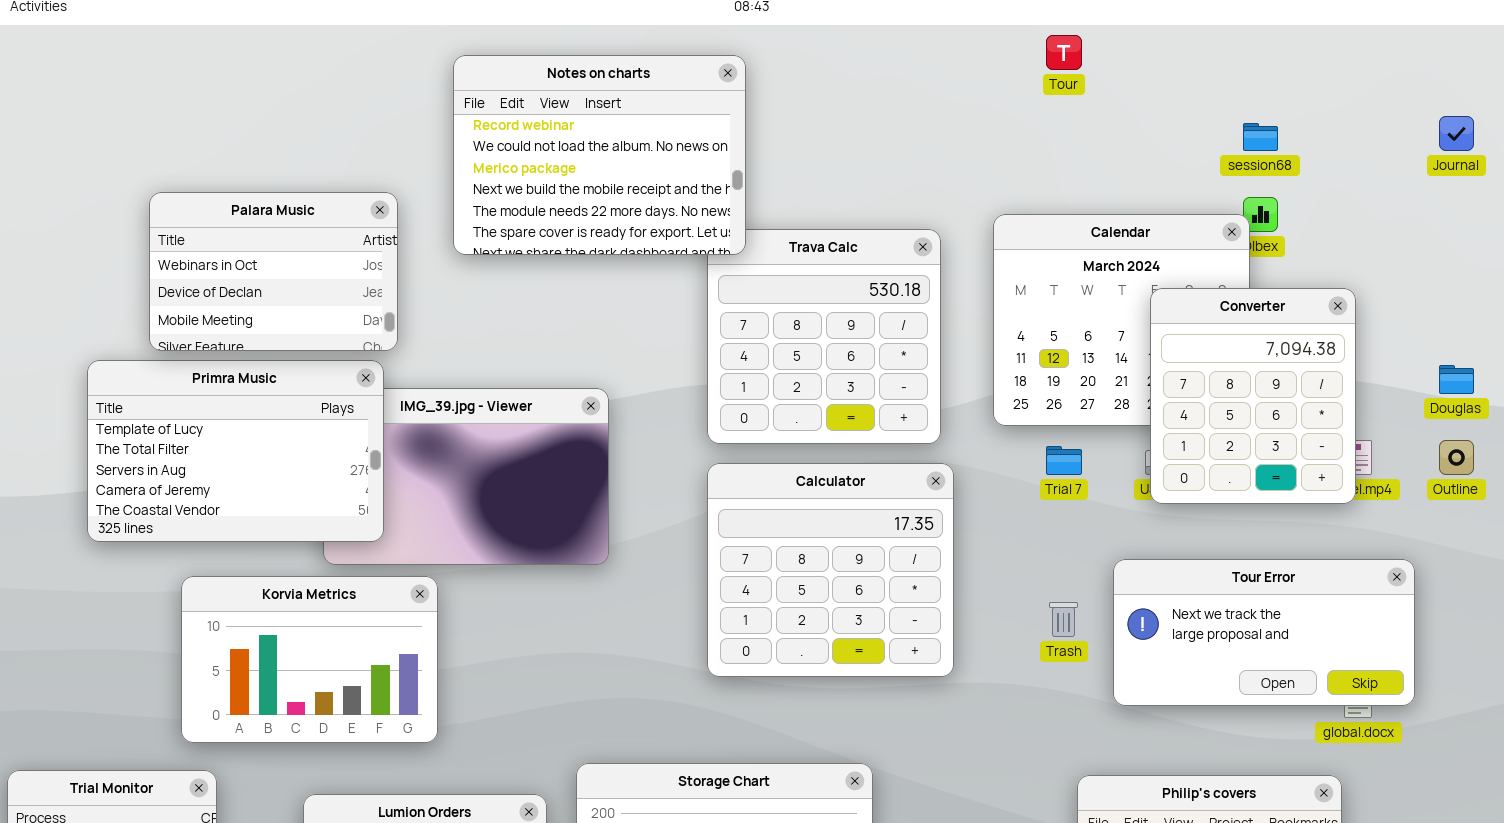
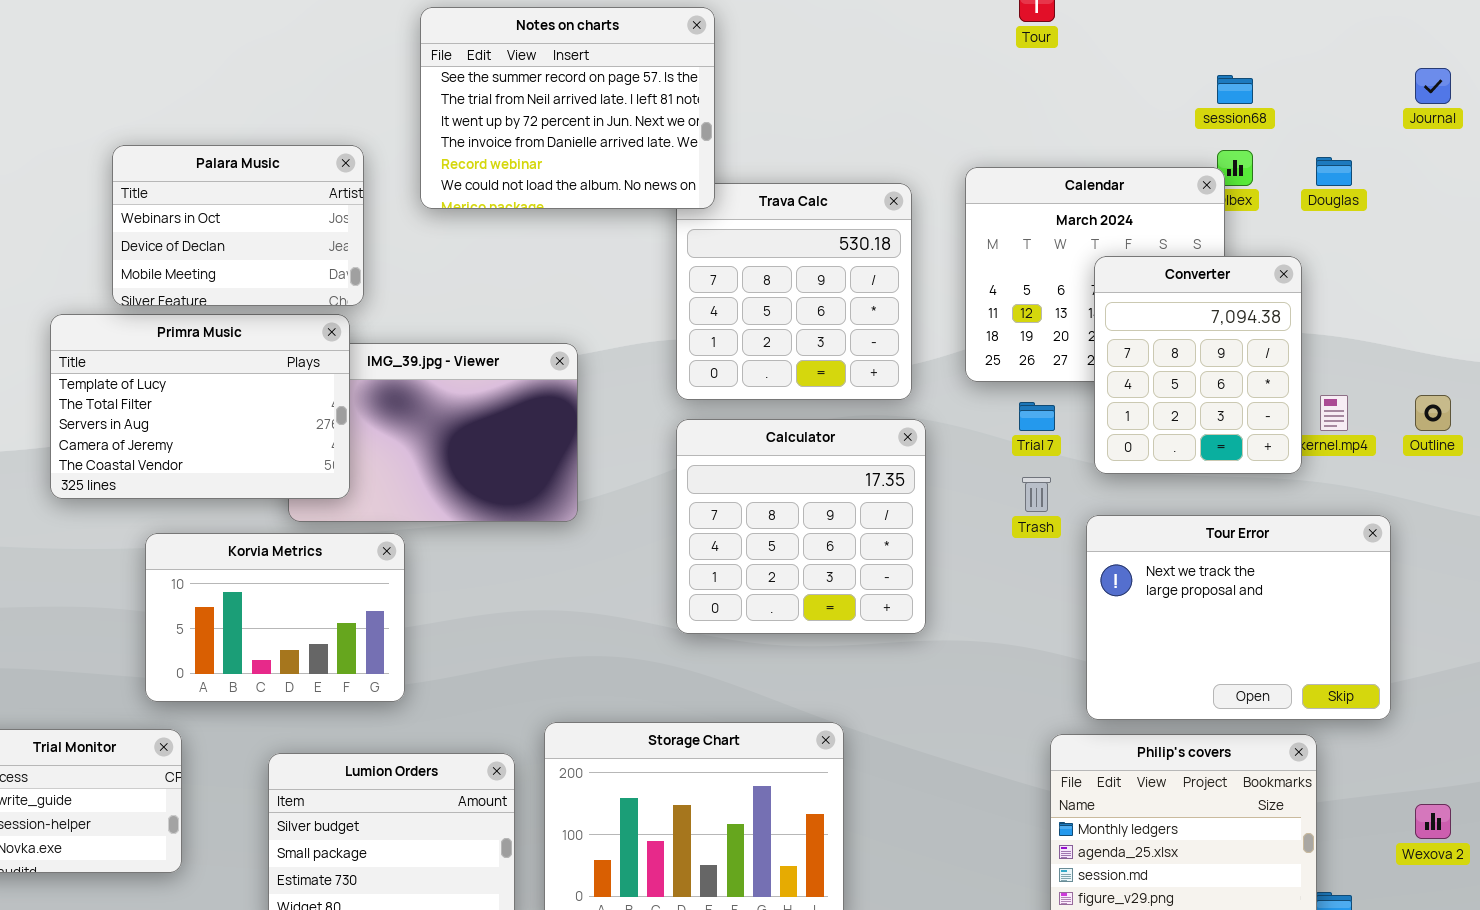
Notes on charts: [453,55,746,255] -> [420,7,715,209], scrolled up 4 rows
Converter: [1150,288,1356,504] -> [1094,256,1302,474], moved
Douglas: [1439,365,1474,394] -> [1316,157,1352,186], moved
Tour Error: [1113,559,1415,706] -> [1086,515,1391,720], resized
Trash: [1049,602,1078,637] -> [1022,477,1051,512], moved

